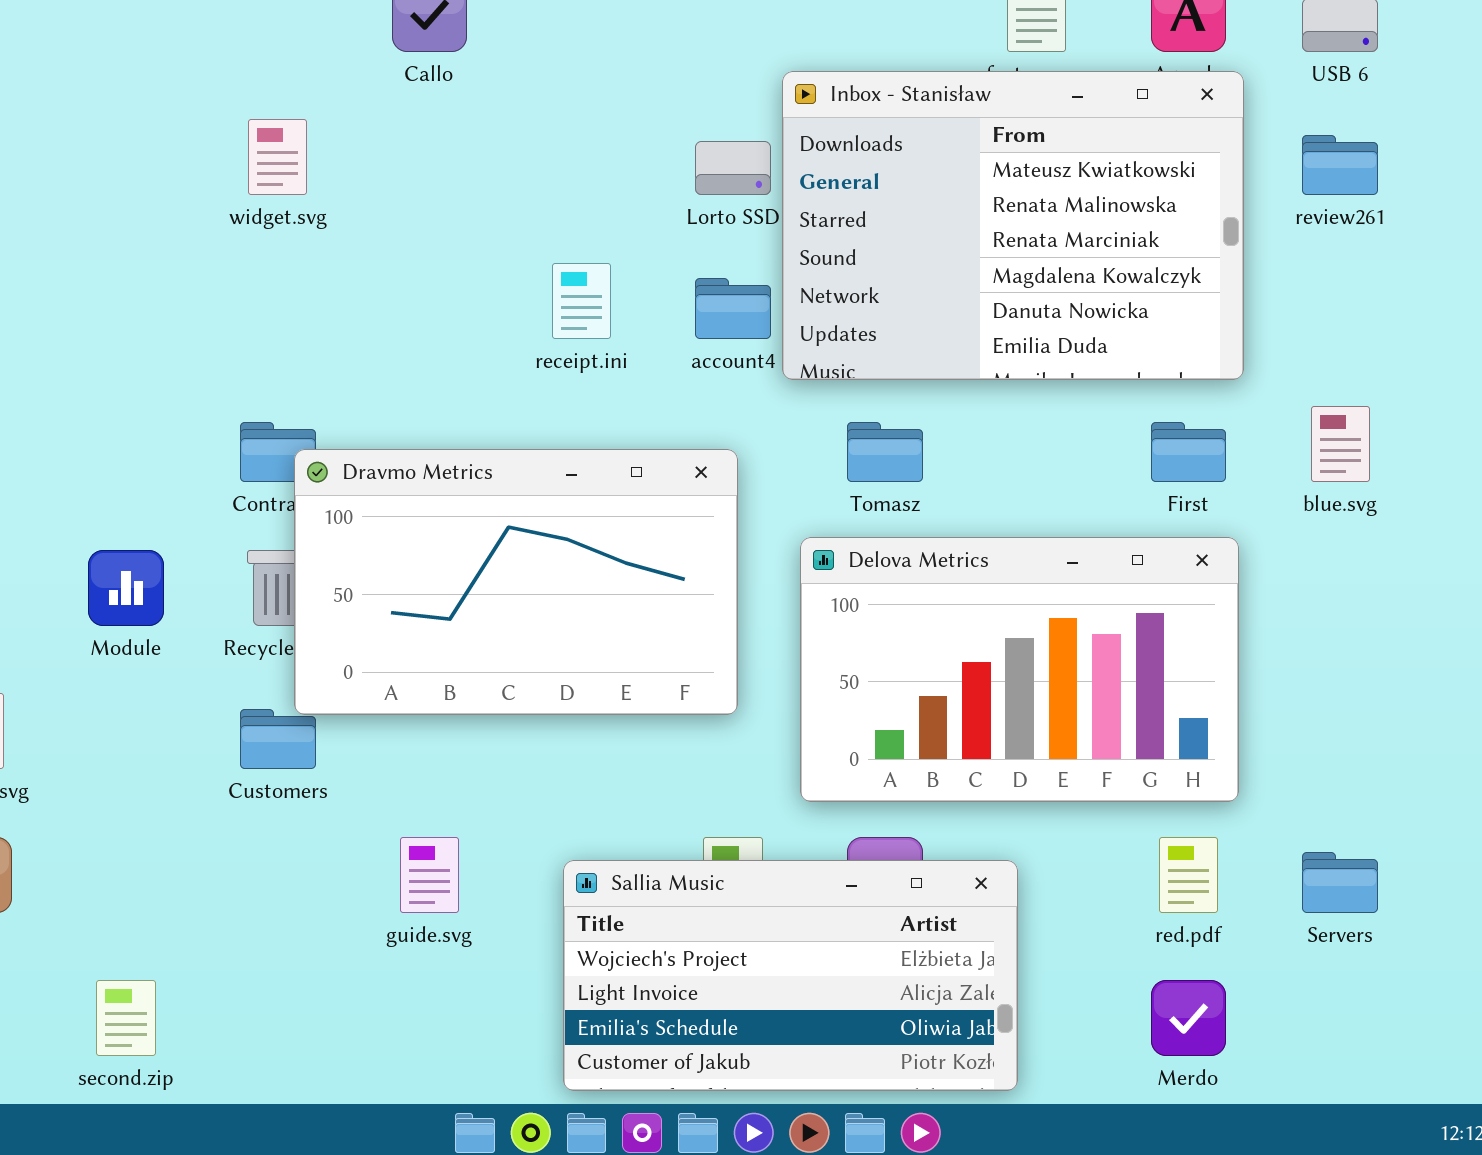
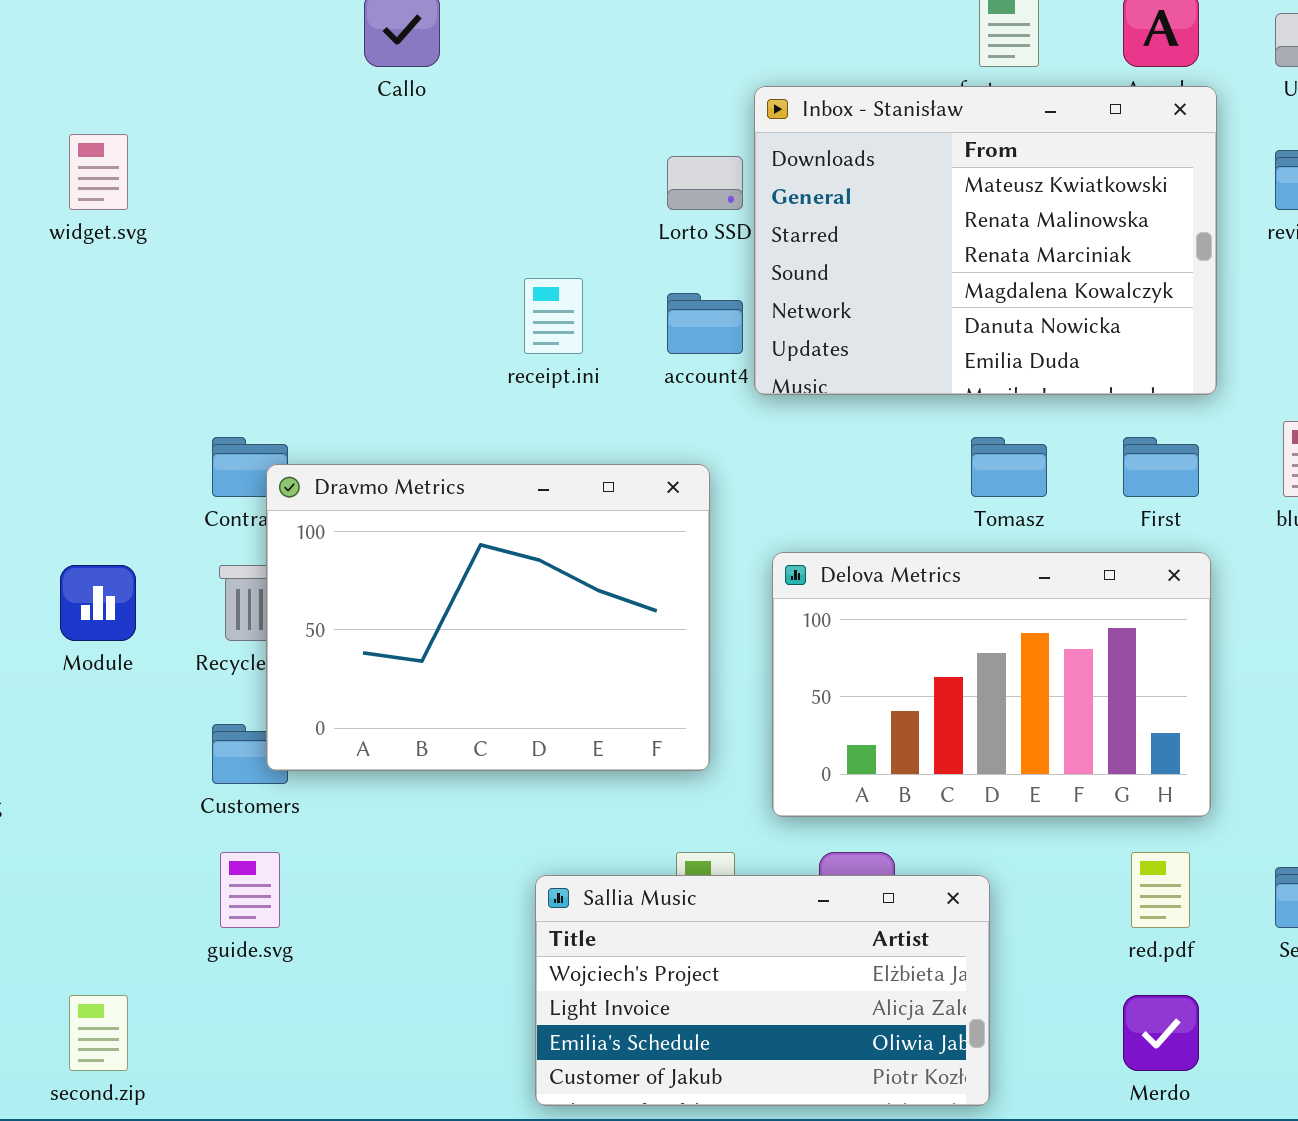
widget.svg: [248,119,307,195] -> [69,134,128,210], moved
Tomasz: [847,422,923,482] -> [971,437,1047,497], moved
Dravmo Metrics: [294,449,738,715] -> [266,464,710,771], resized
guide.svg: [400,837,459,913] -> [220,852,280,928], moved

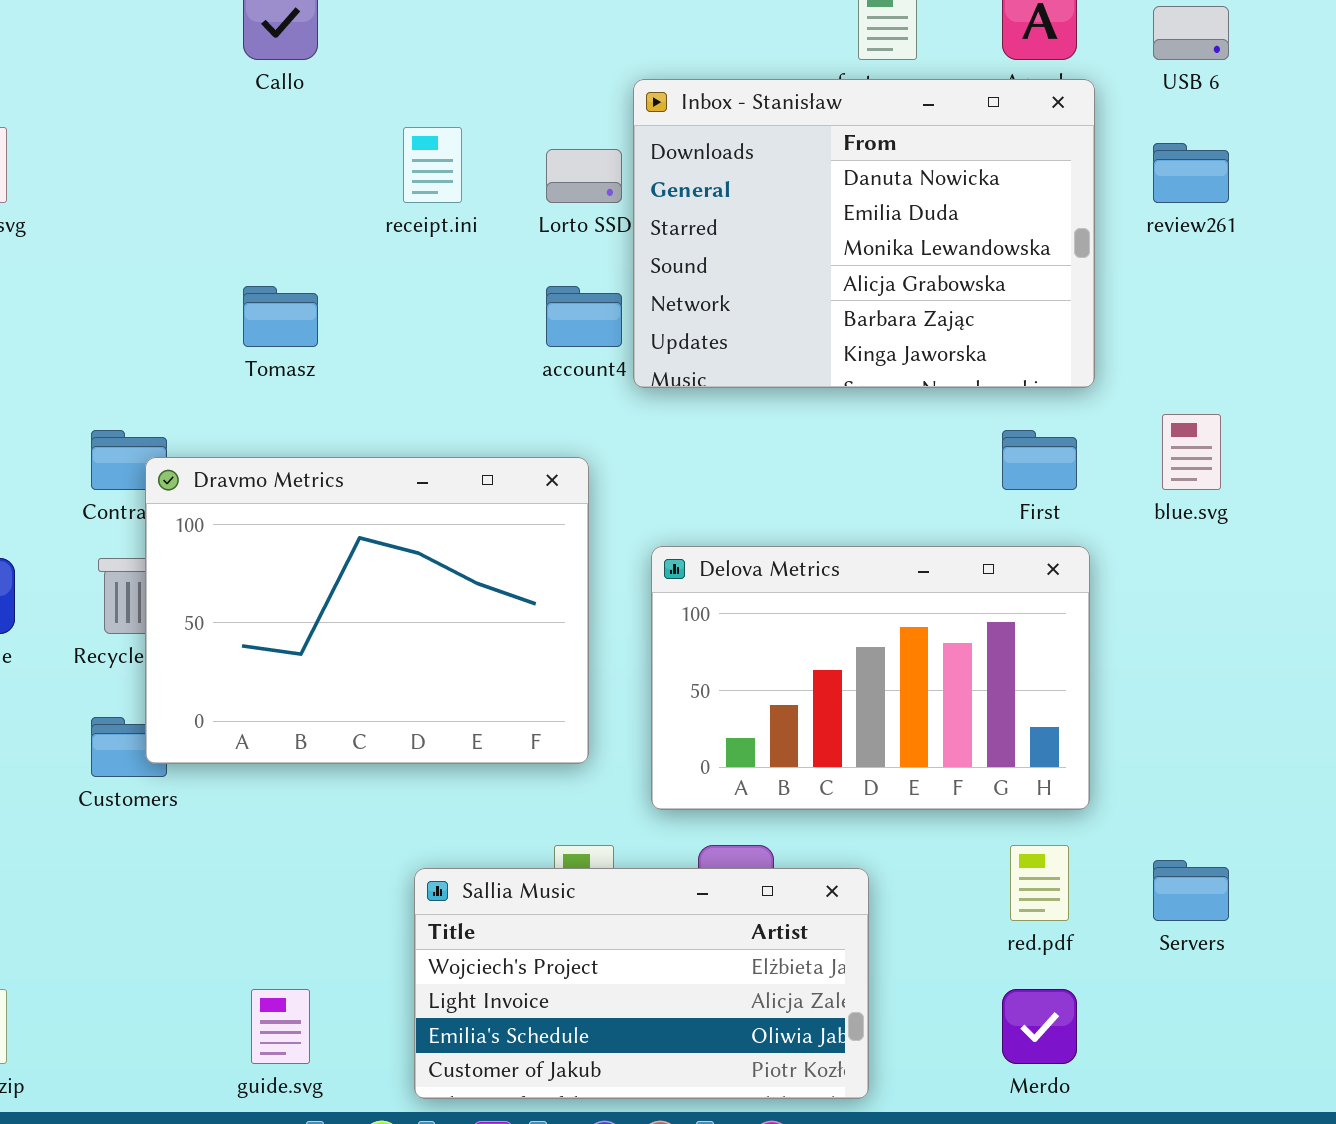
Inbox - Stanisław: [754,86,1217,395] -> [633,79,1095,388], scrolled down 4 rows
receipt.ini: [524,278,583,354] -> [403,127,462,203], moved
Tomasz: [971,437,1047,497] -> [243,286,318,347], moved
guide.svg: [220,852,280,928] -> [251,989,310,1064], moved

